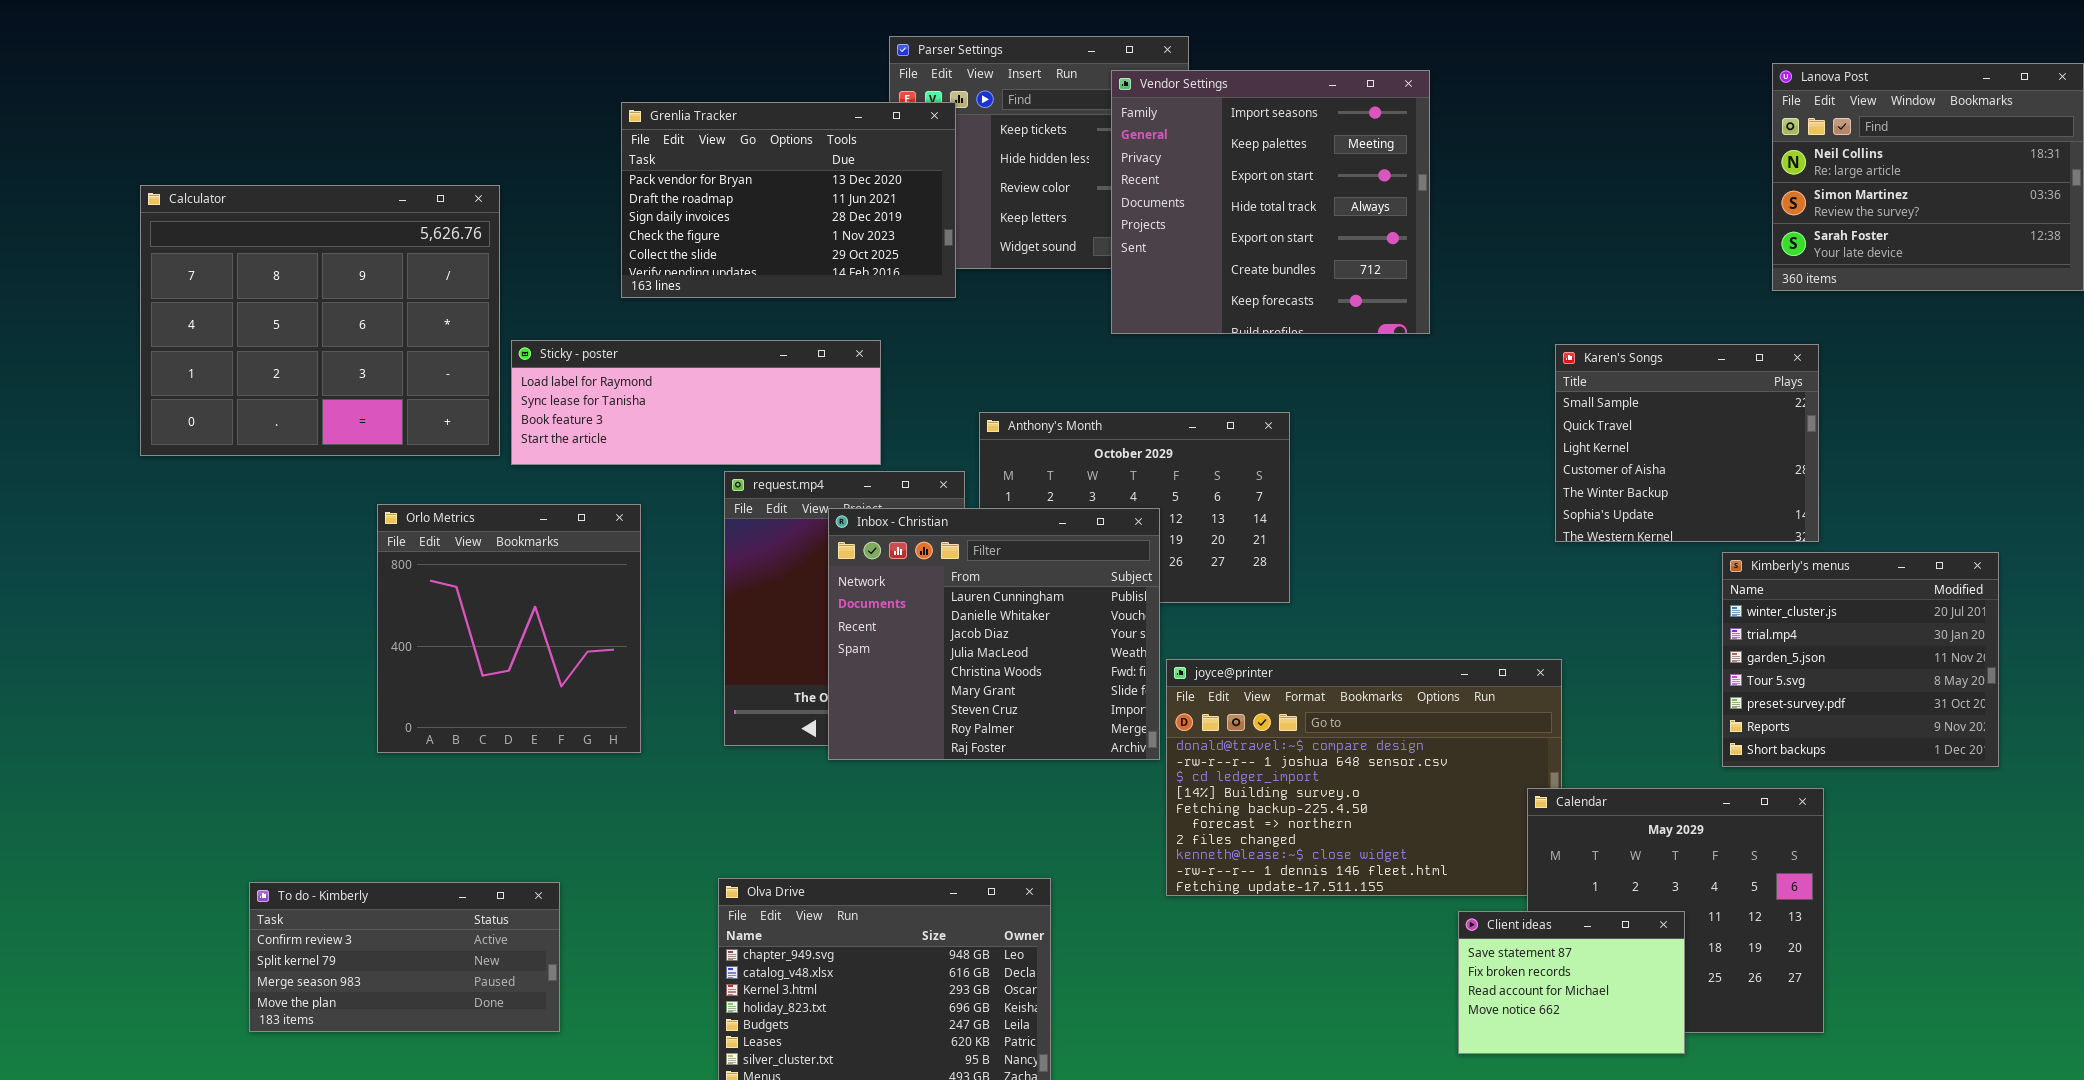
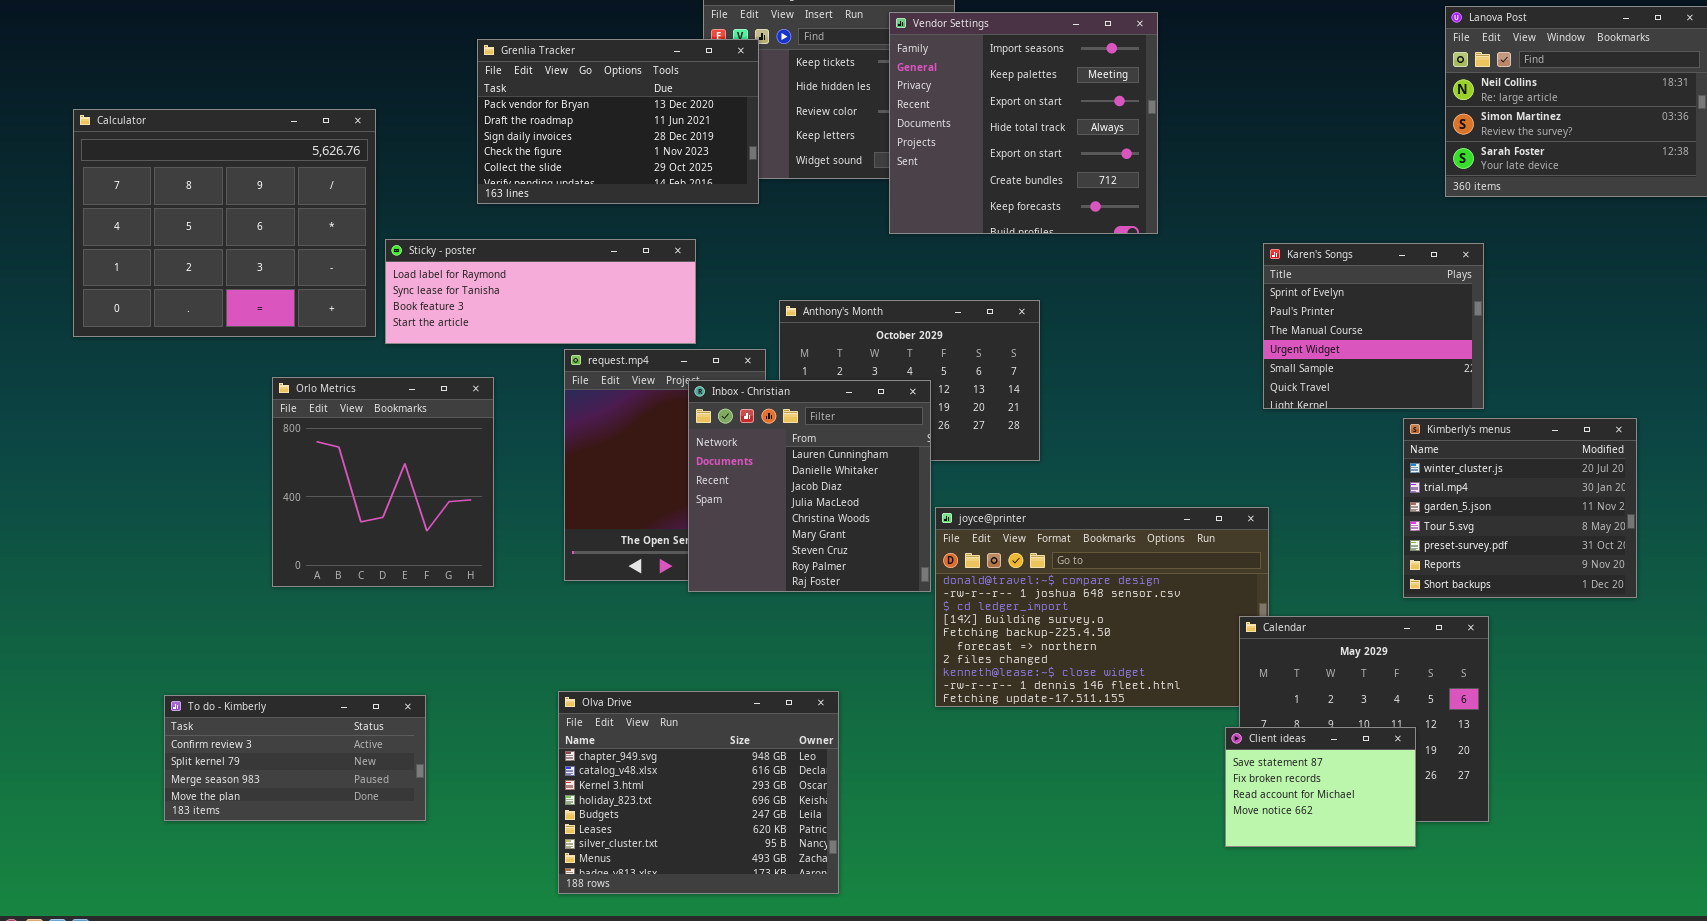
Karen's Songs: [1555,344,1819,542] -> [1263,243,1484,409], scrolled up 4 rows
Inbox - Christian: [828,508,1160,760] -> [688,380,931,592], resized
Client ideas: [1458,911,1685,1054] -> [1225,727,1416,847], moved

